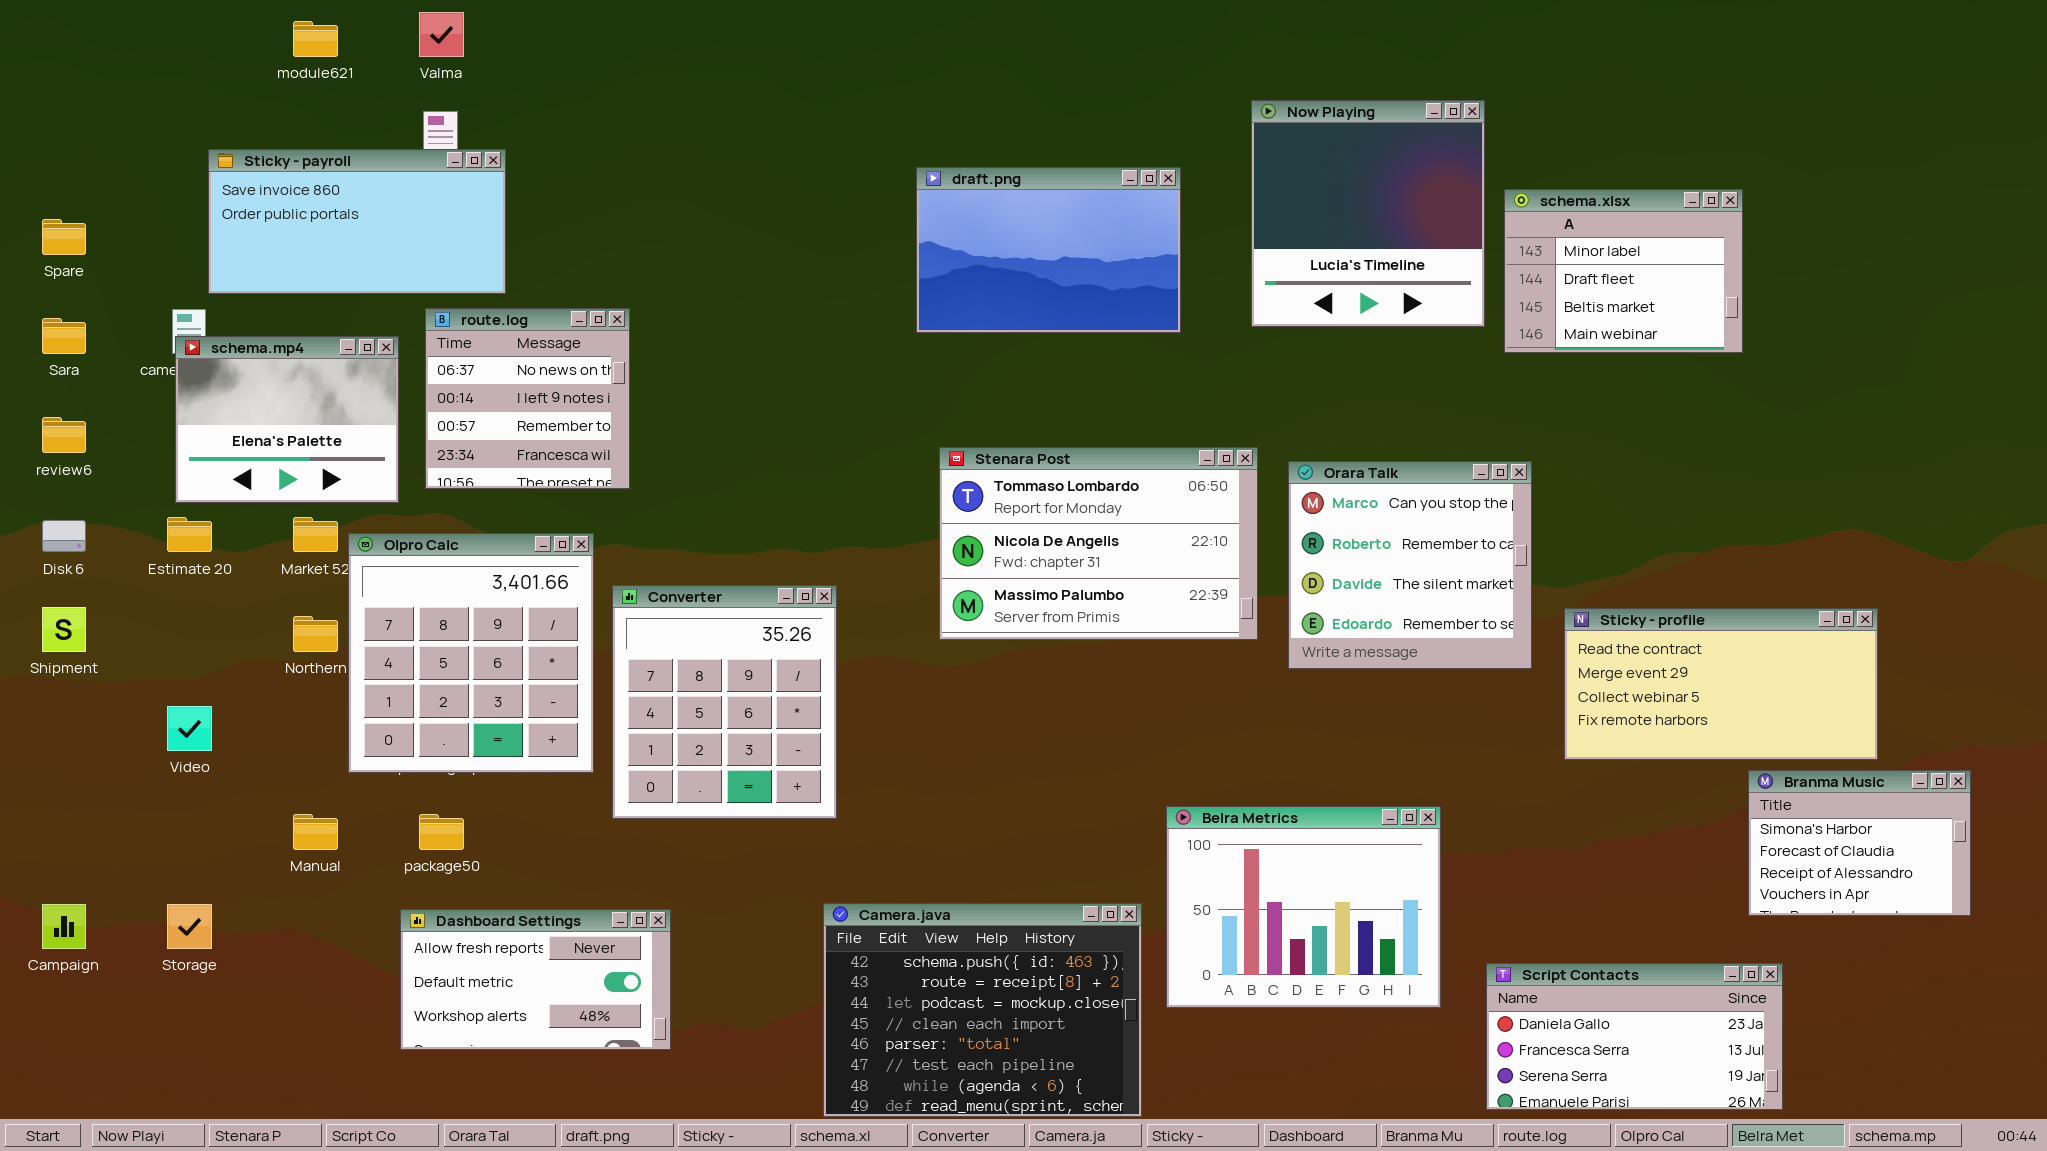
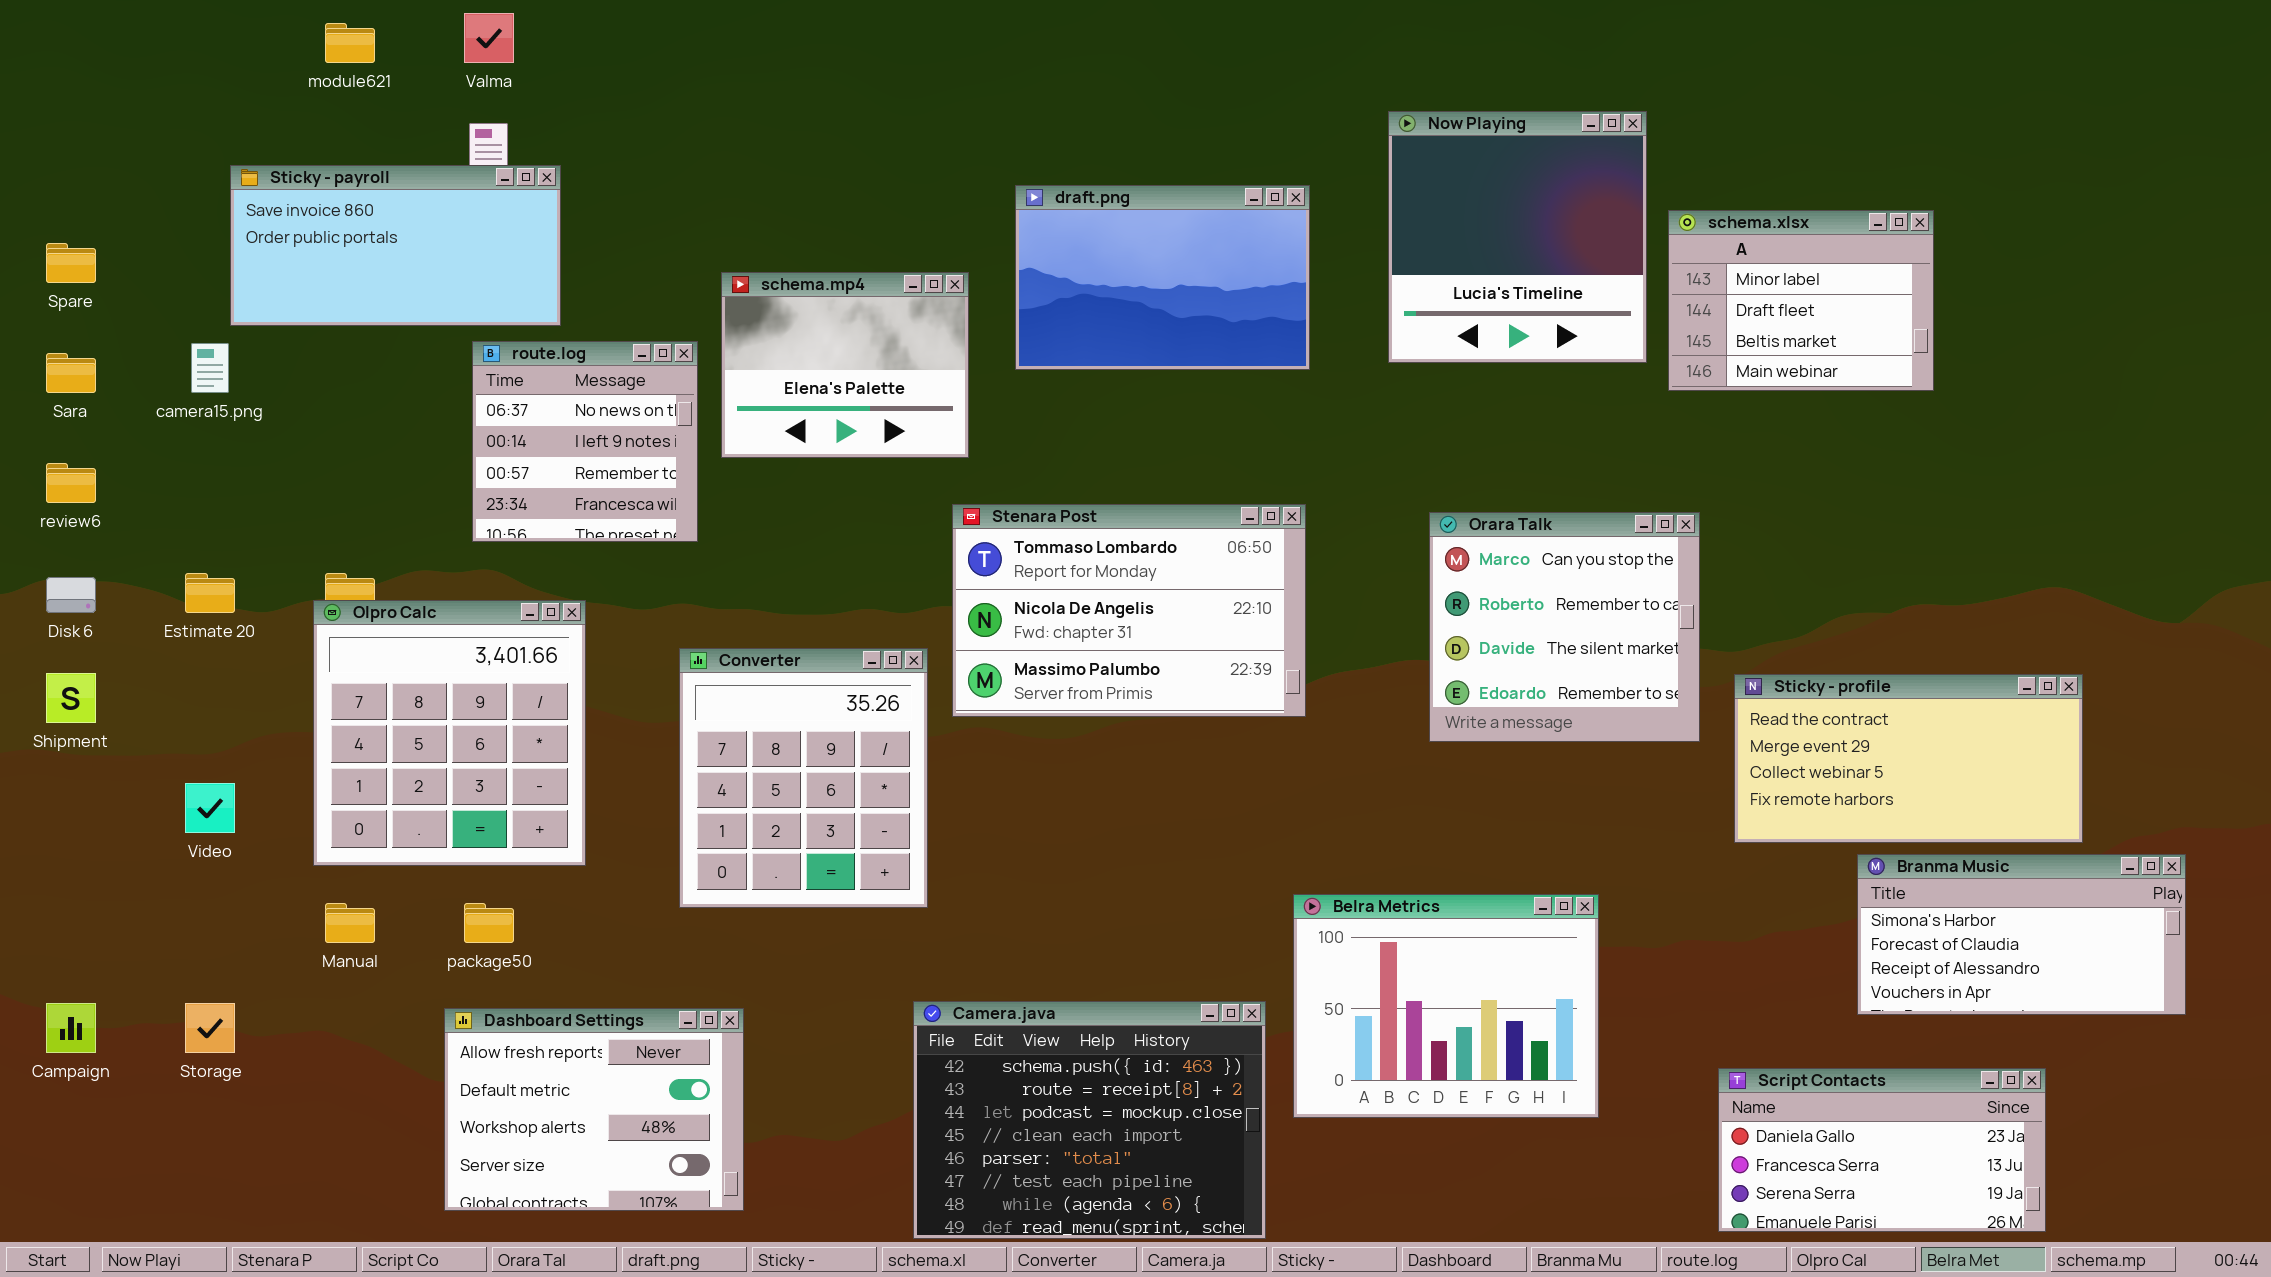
schema.mp4: [175,336,399,503] -> [721,272,969,458], moved
Stenara Post: [939,447,1258,640] -> [952,504,1306,717], moved
Olpro Calc: [348,533,594,773] -> [313,600,586,866], moved
Branma Music: [1748,770,1971,916] -> [1857,854,2186,1015], resized
Dashboard Settings: [400,909,671,1050] -> [444,1008,744,1211], resized
Script Contacts: [1486,963,1783,1110] -> [1718,1068,2046,1232], moved

